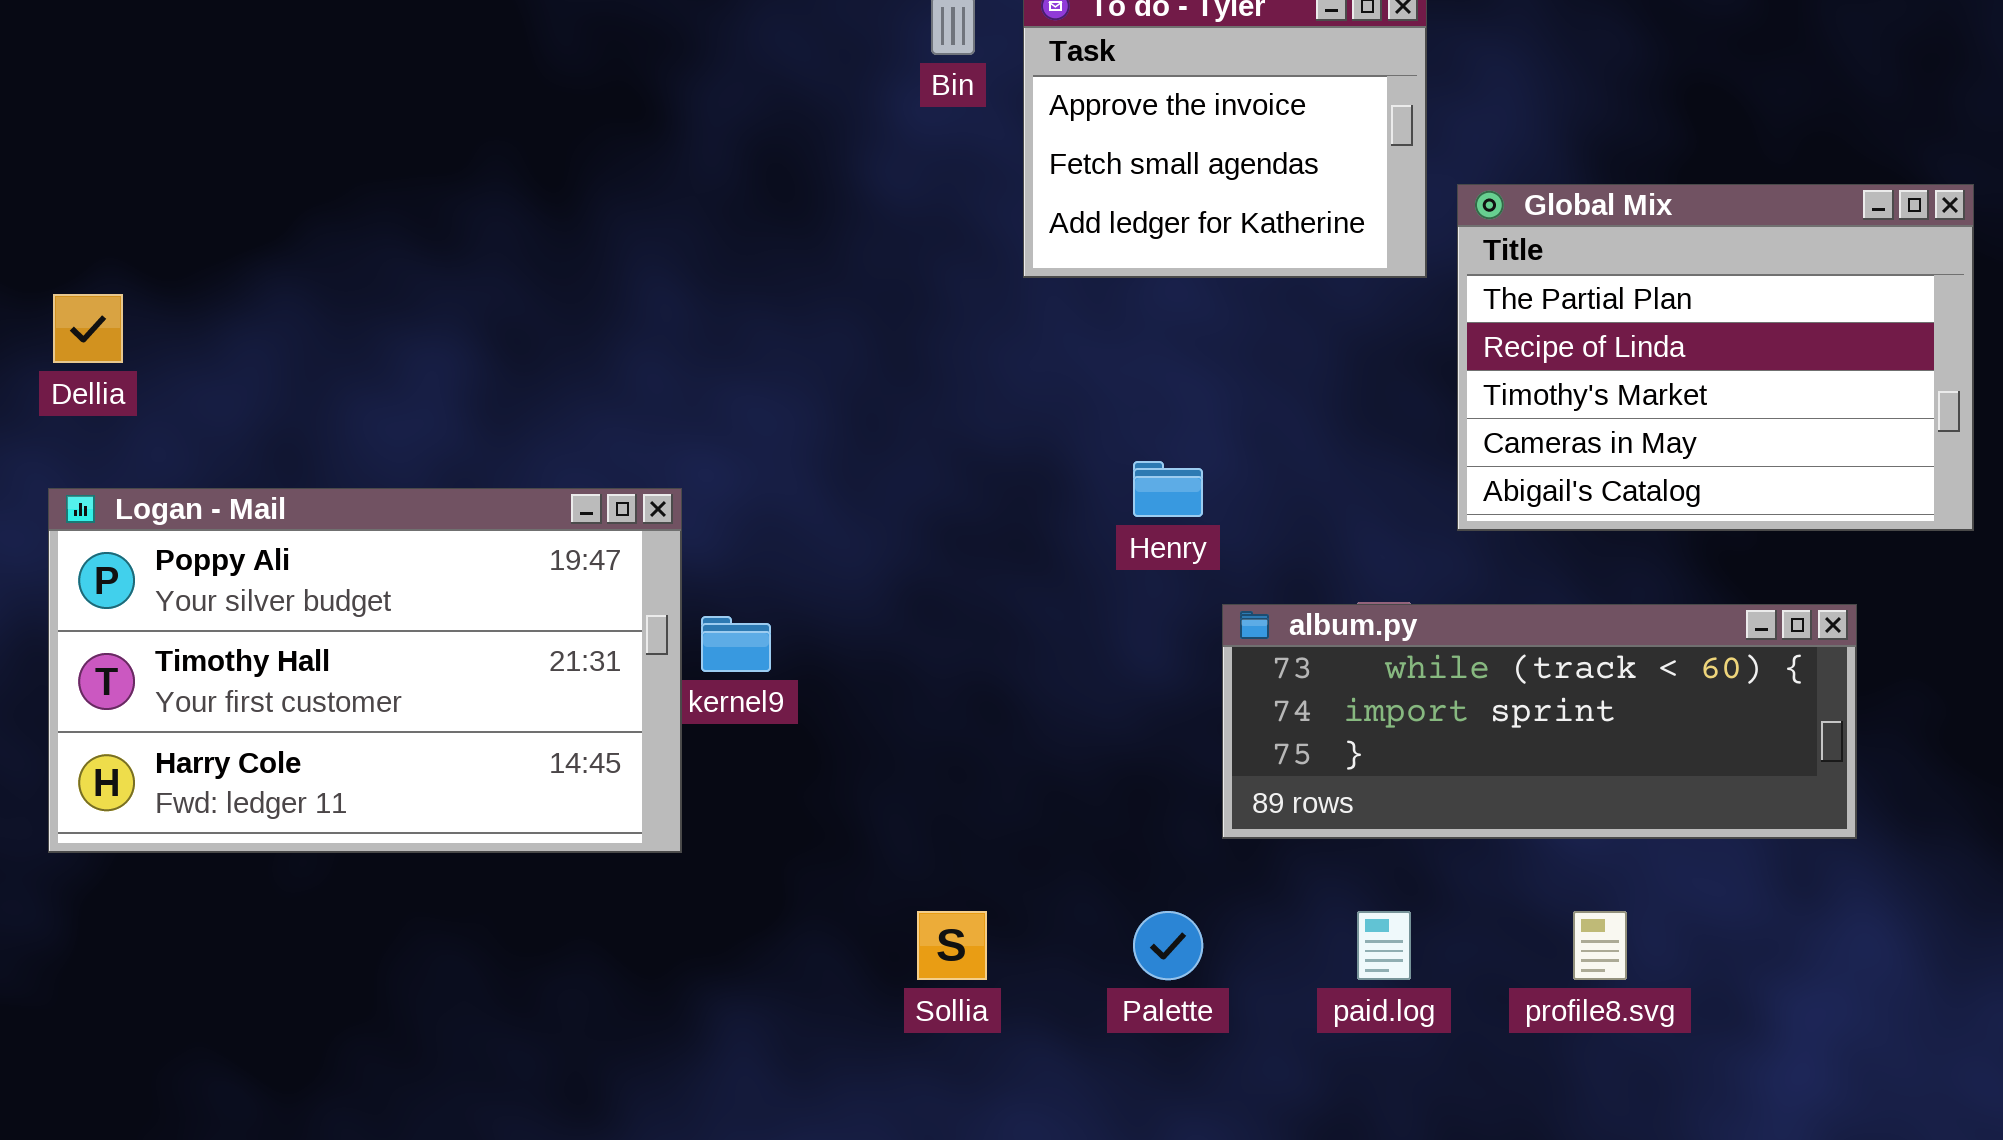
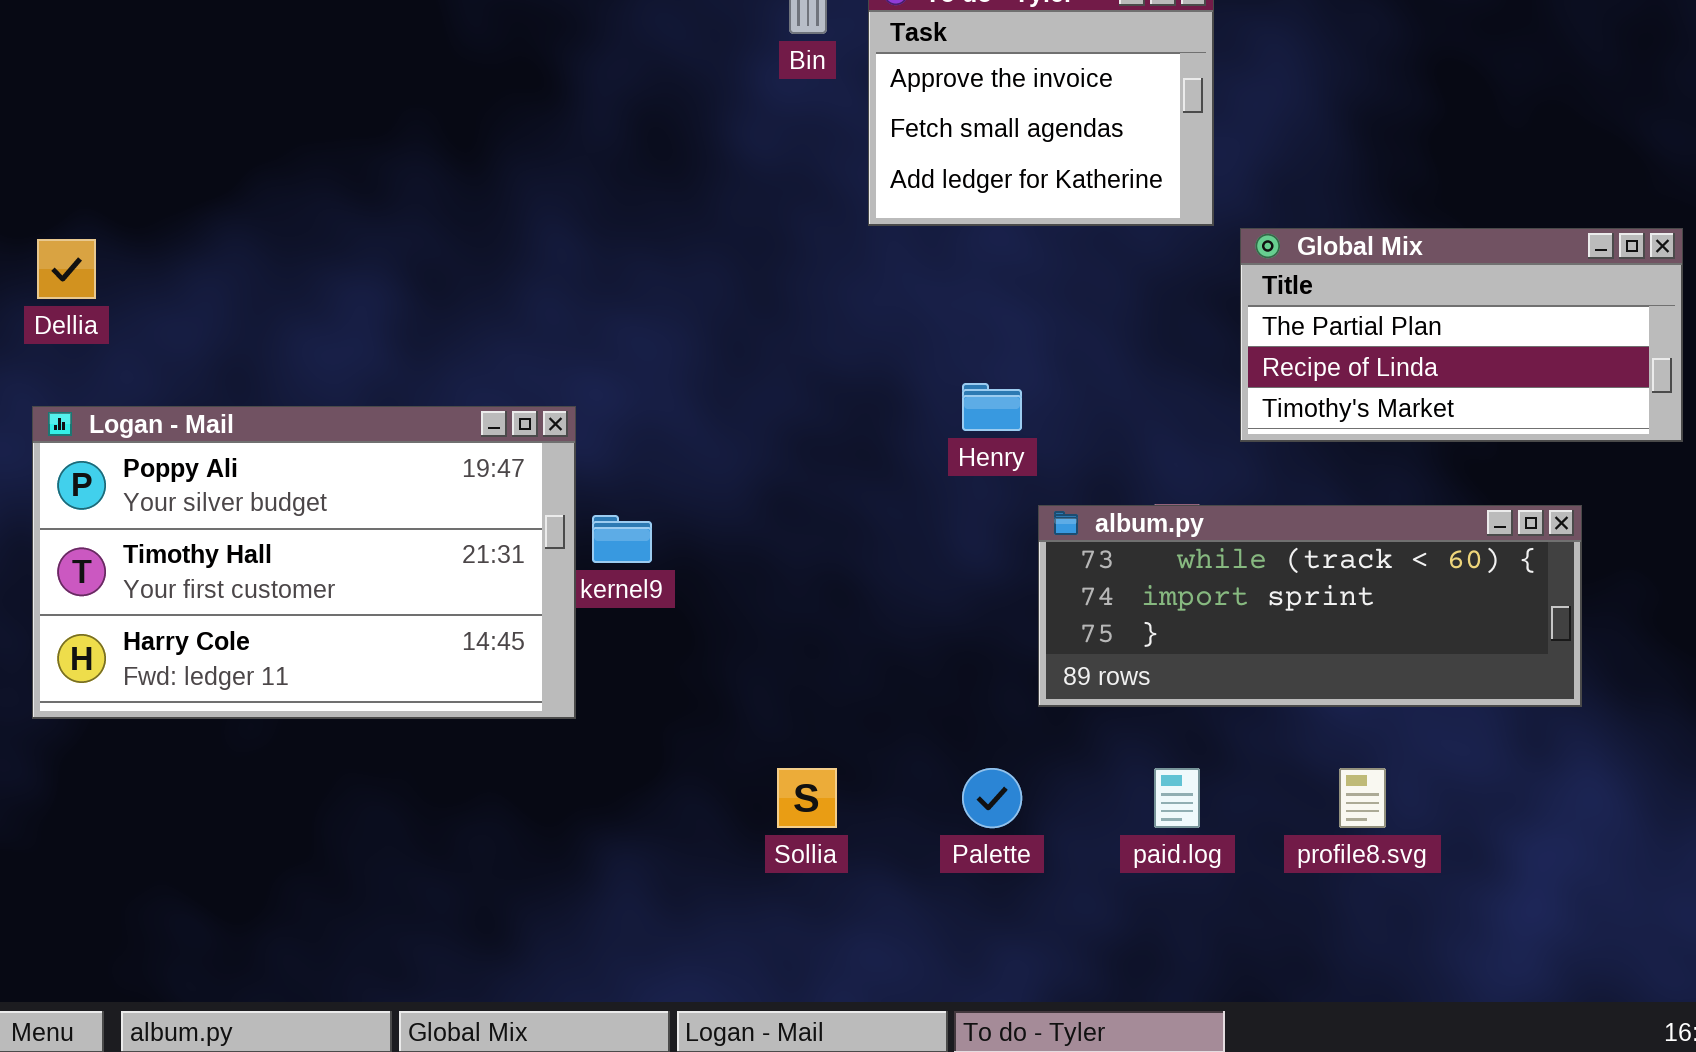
Global Mix: [1457,184,1974,531] -> [1240,228,1683,442], resized

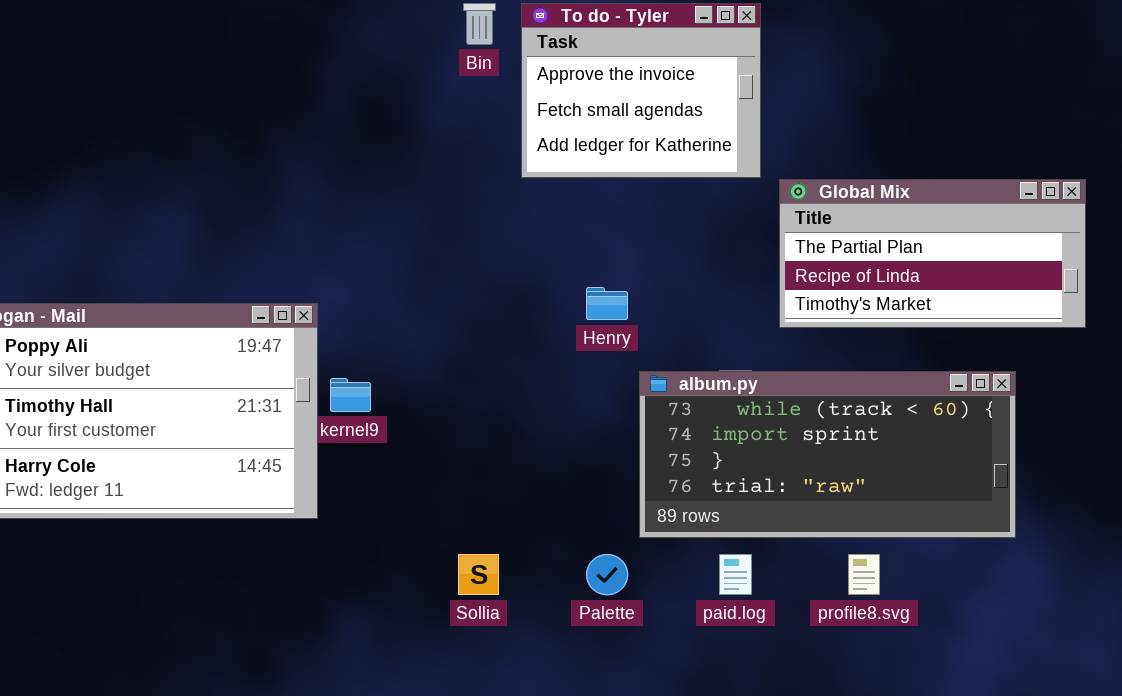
album.py: [1038,505,1582,707] -> [639,371,1016,538], resized

